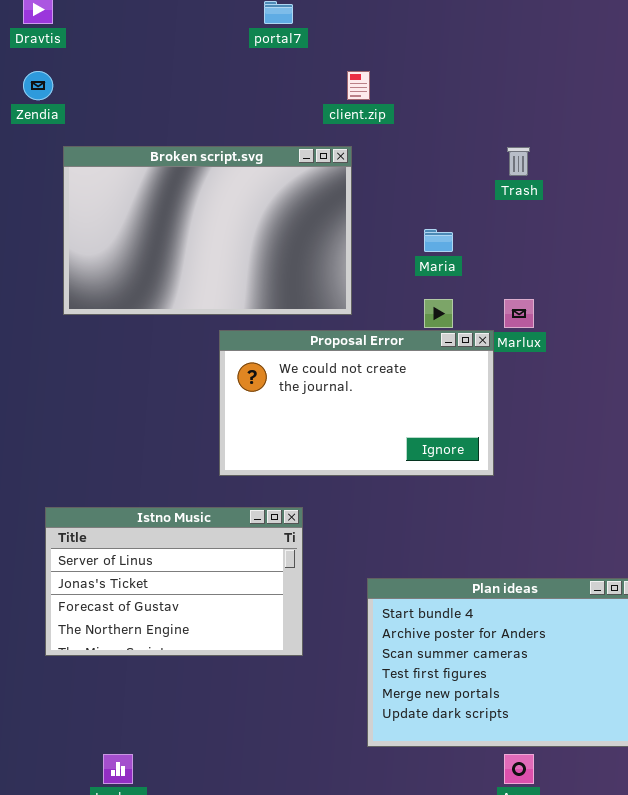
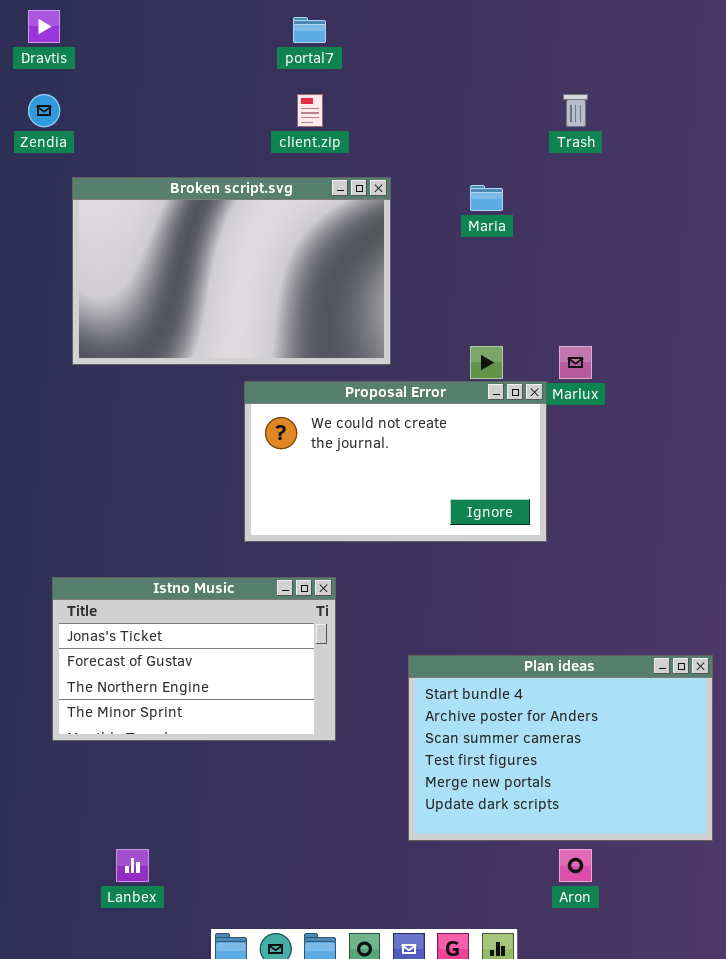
client.zip: [347,71,370,100] -> [297,94,323,127], moved
Trash: [507,147,530,176] -> [563,94,588,127], moved
Maria: [424,229,453,252] -> [470,185,503,211], moved
Istno Music: [45,507,303,656] -> [52,577,336,741], scrolled down 1 row

